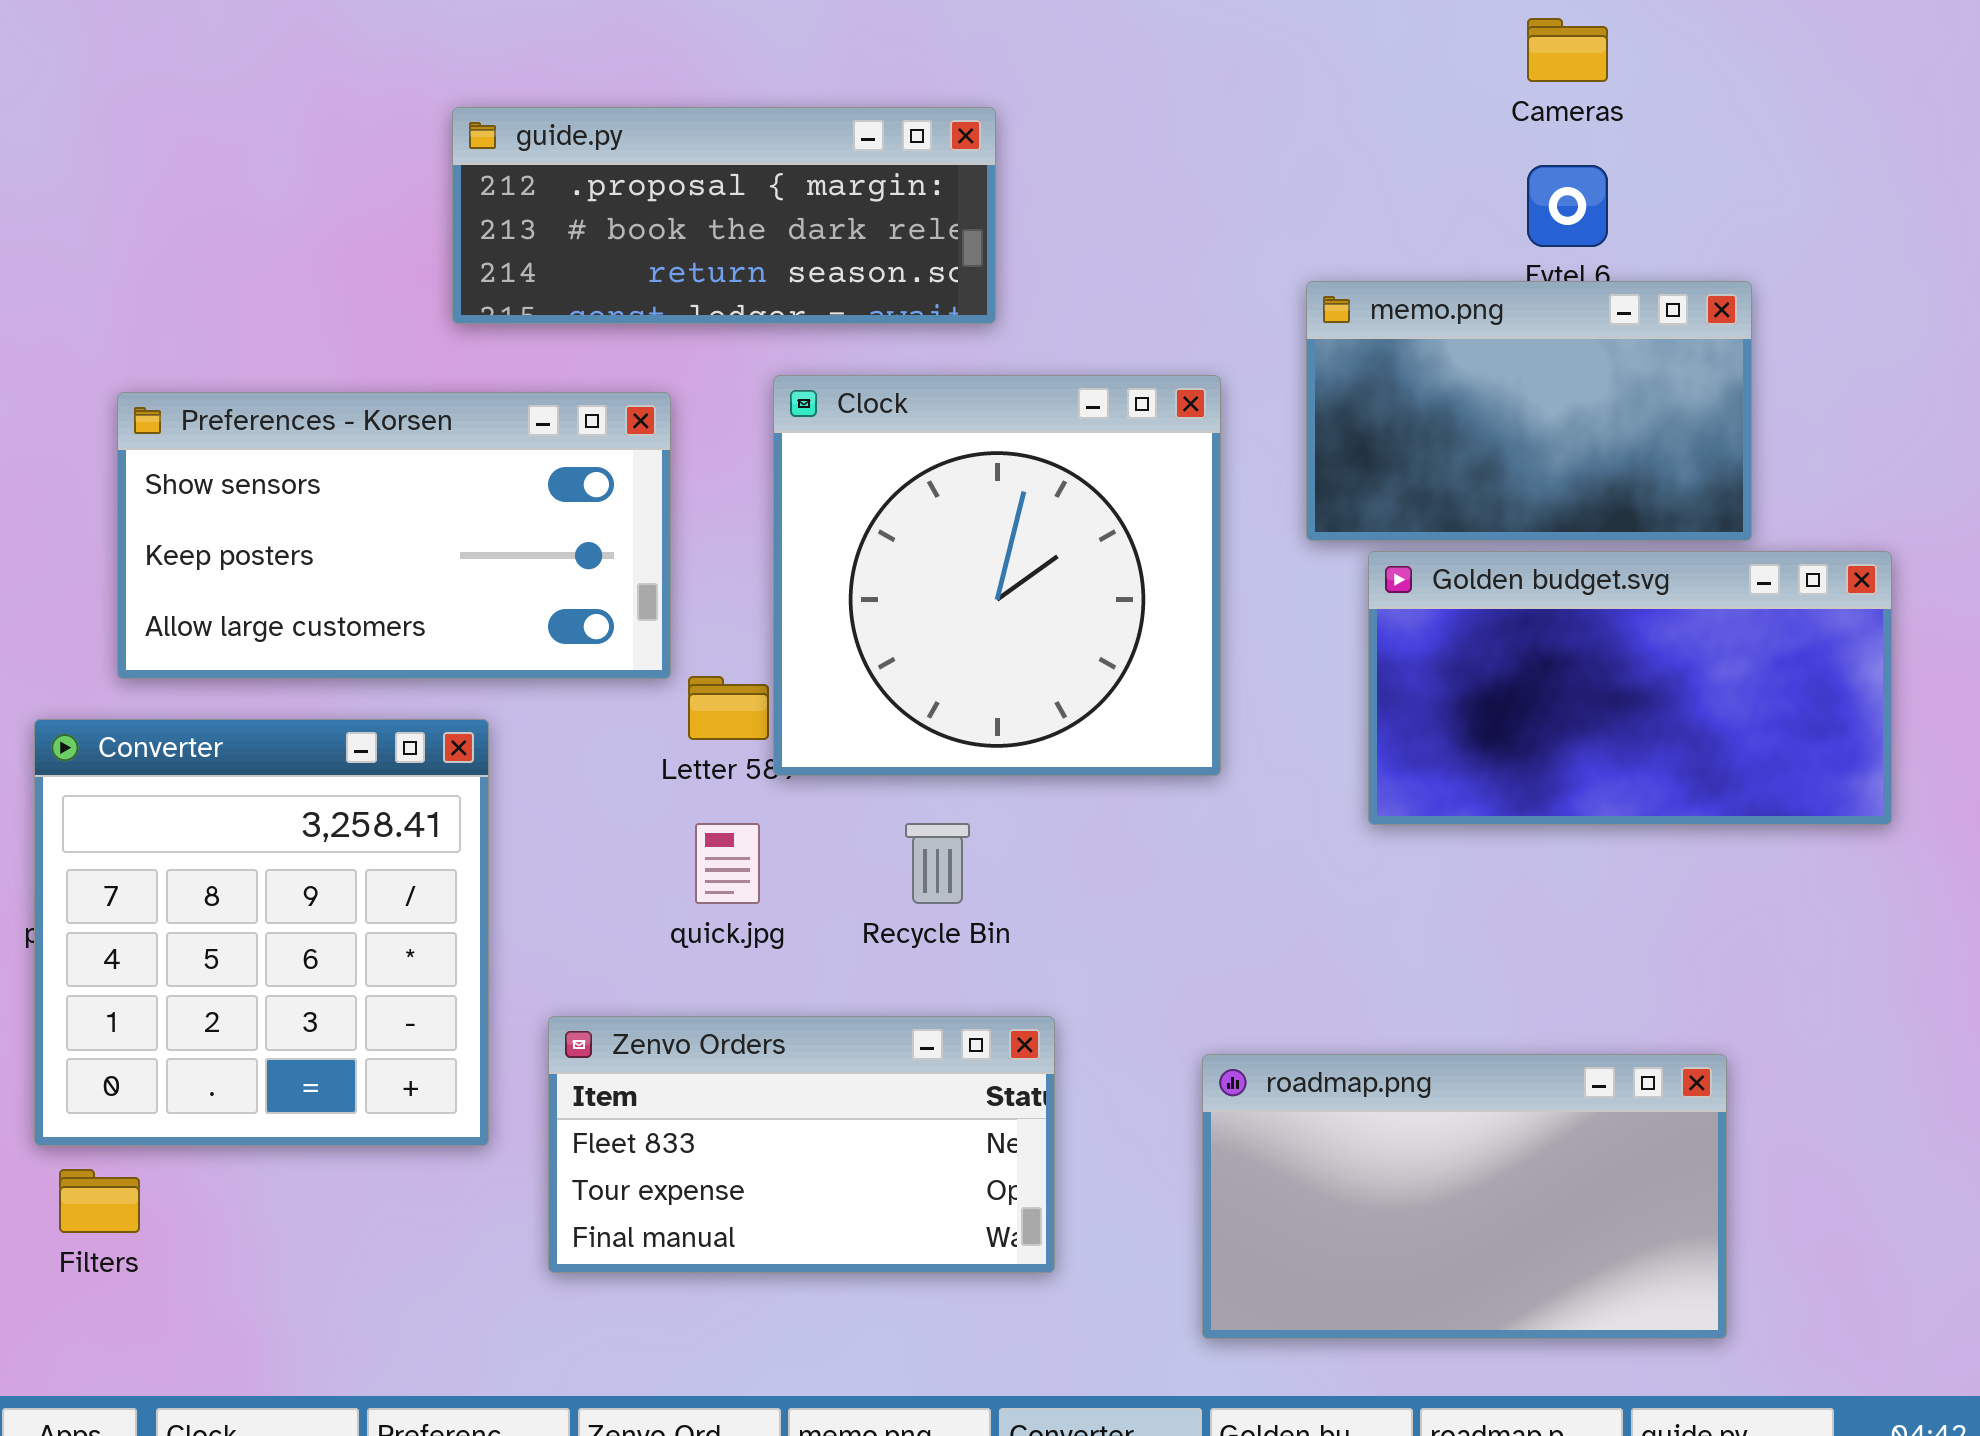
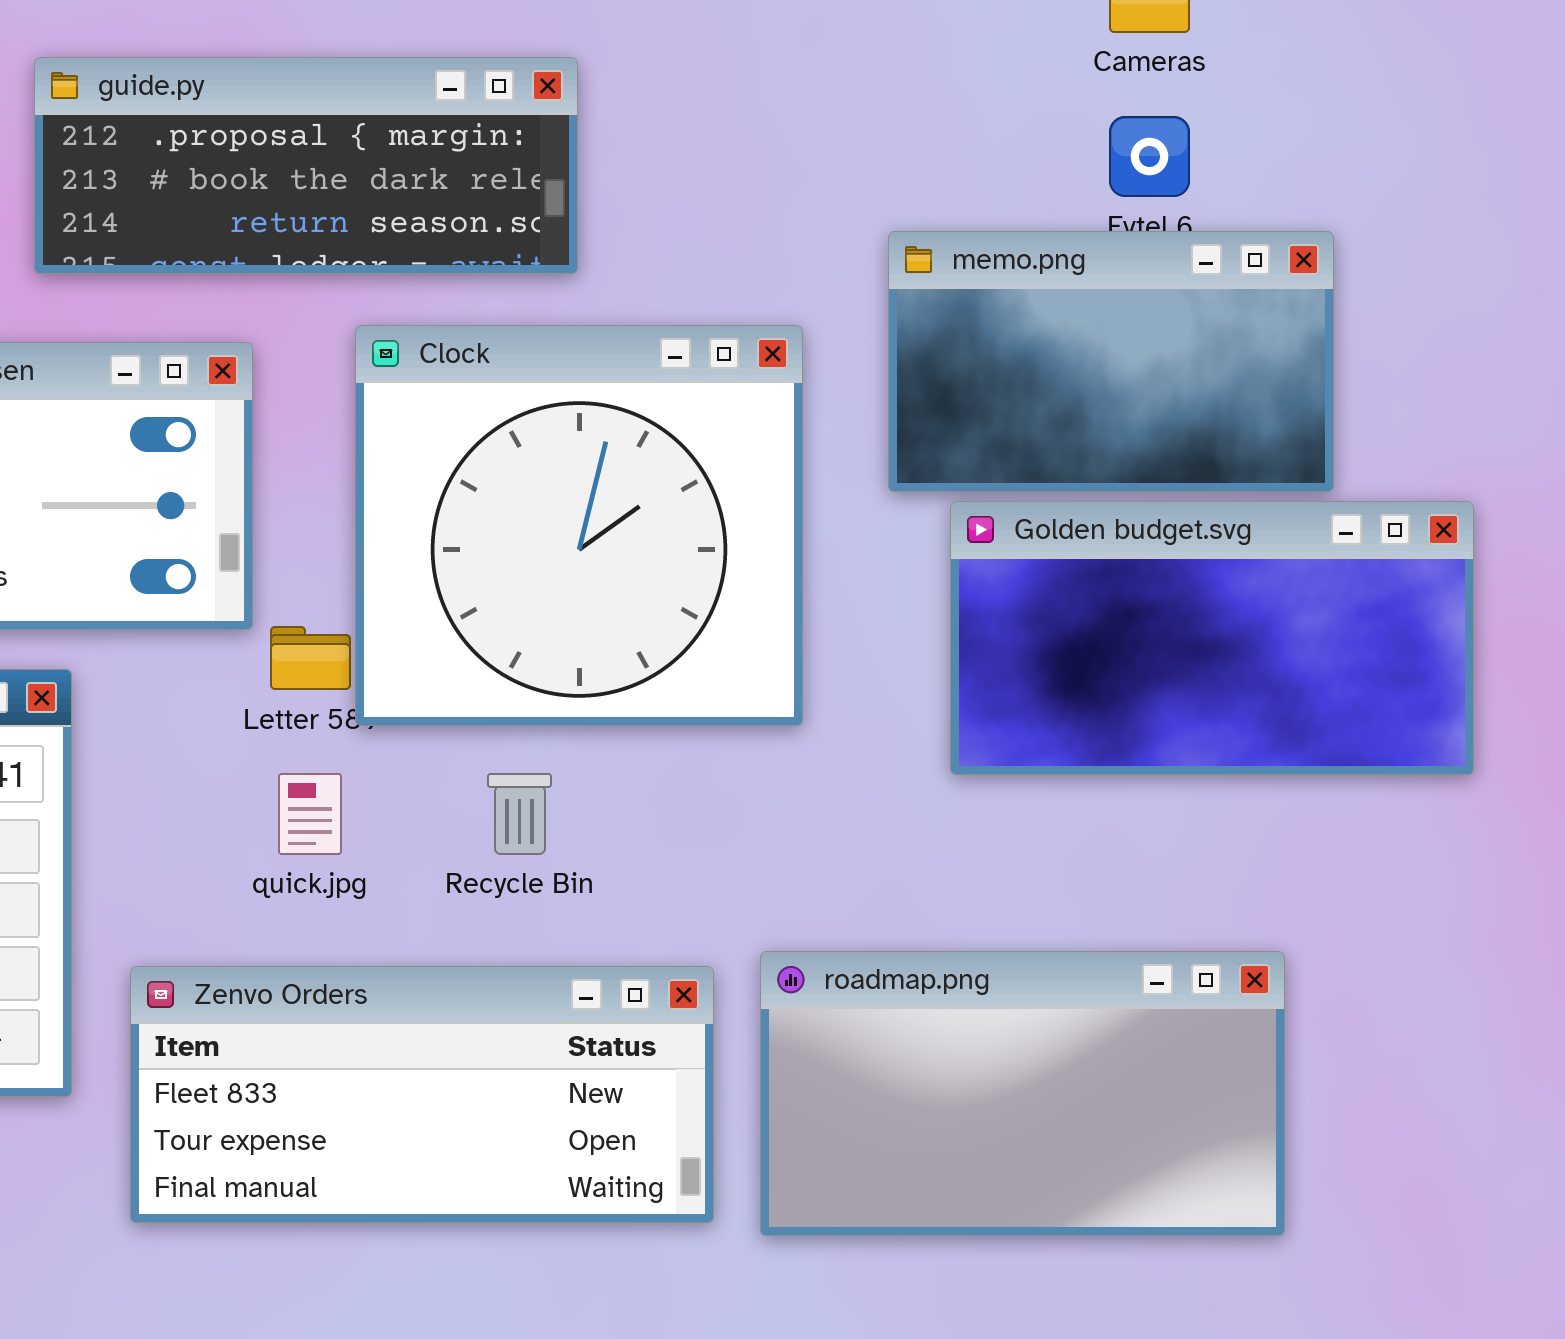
Zenvo Orders: [548,1016,1055,1273] -> [130,966,714,1223], resized
roadmap.png: [1202,1054,1727,1339] -> [760,951,1285,1236], moved

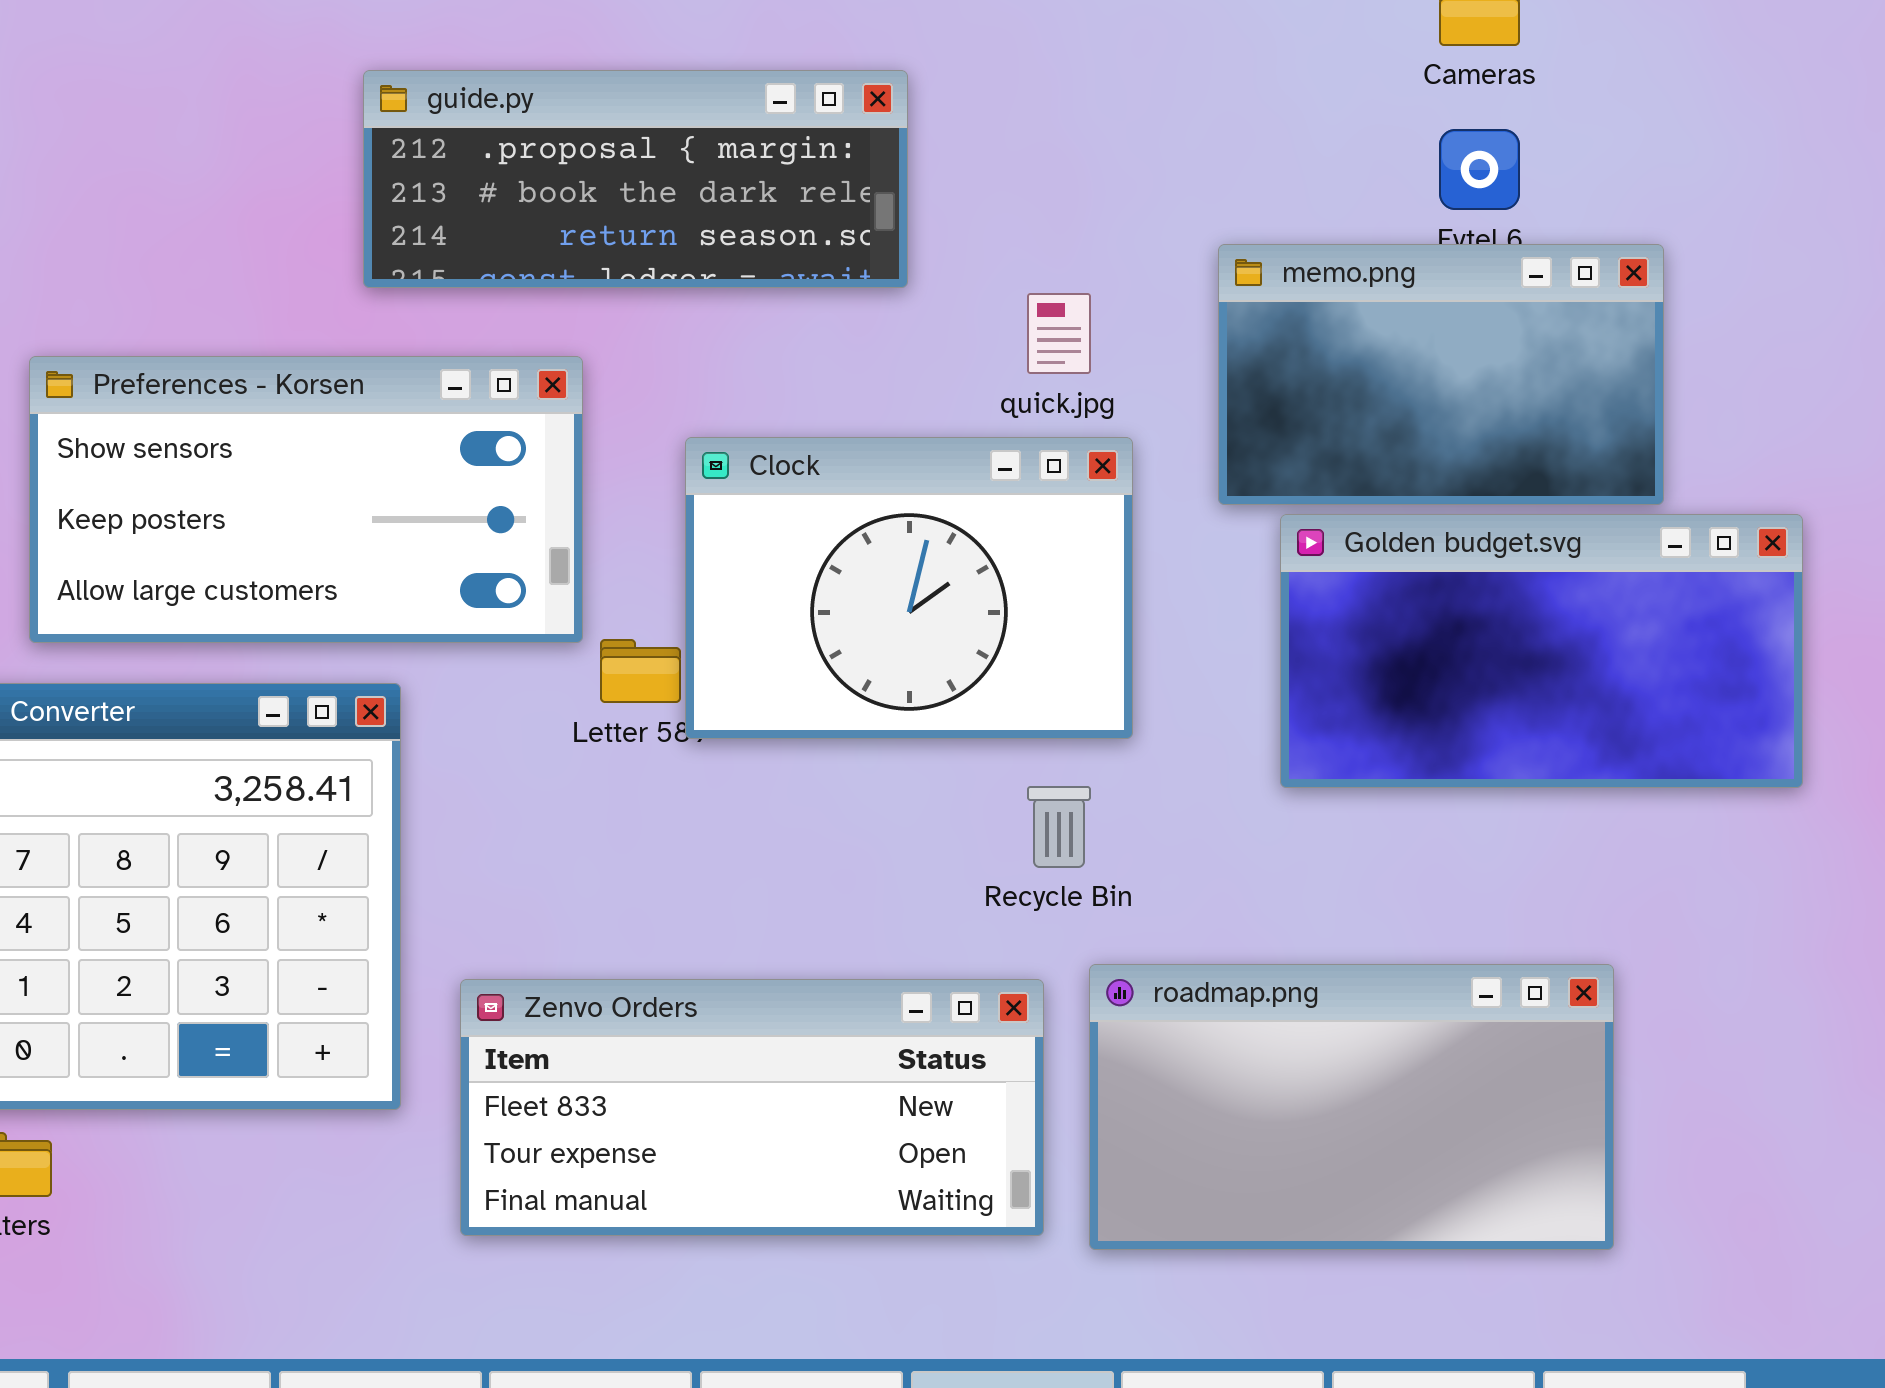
Clock: [355,325,803,726] -> [685,437,1133,739], resized
quick.jpg: [278,773,342,855] -> [1027,293,1091,374], moved
Recycle Bin: [487,773,552,855] -> [1027,786,1091,868], moved

